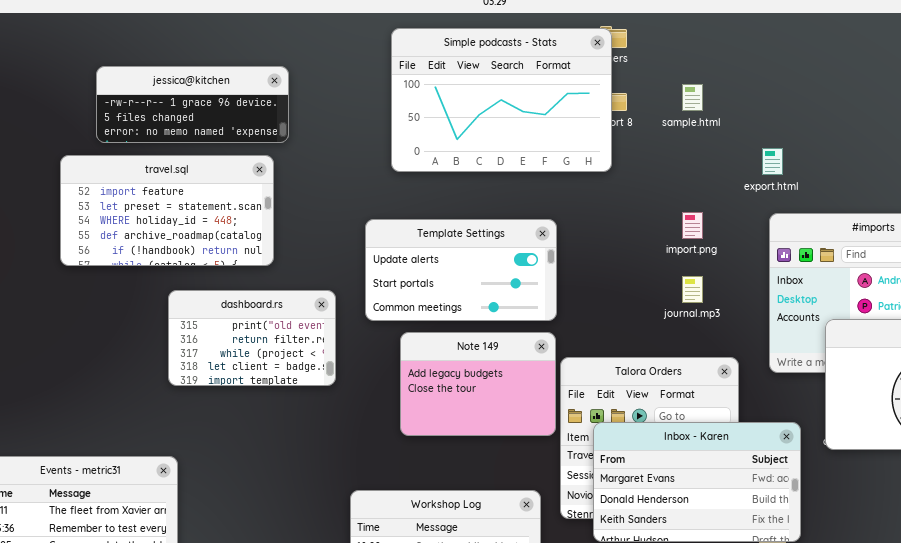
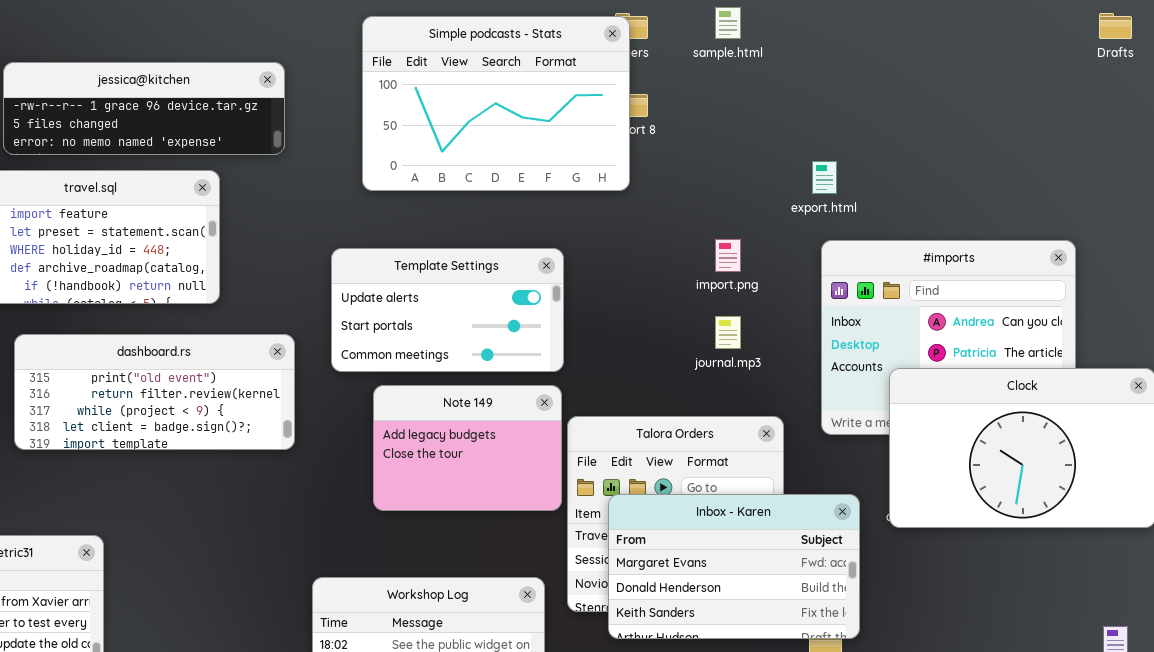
jessica@kitchen: [96,66,289,143] -> [3,62,285,155], resized
sample.html: [682,84,703,111] -> [715,7,741,39], moved
dashboard.rs: [168,290,336,386] -> [14,334,295,450], resized

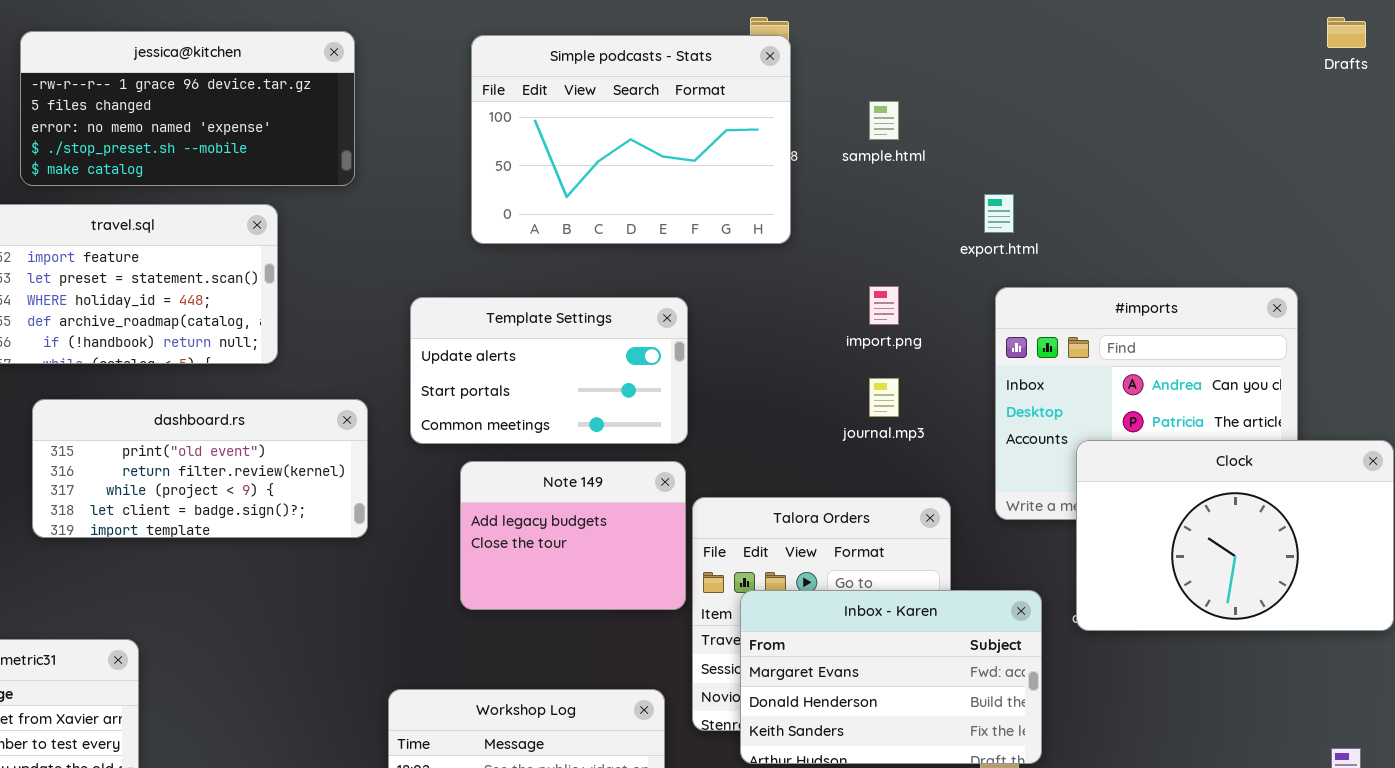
sample.html: [715,7,741,39] -> [869,101,899,140], moved
Simple podcasts - Stats: [362,16,630,191] -> [471,35,791,244], moved
jessica@kitchen: [3,62,285,155] -> [20,31,355,186], resized

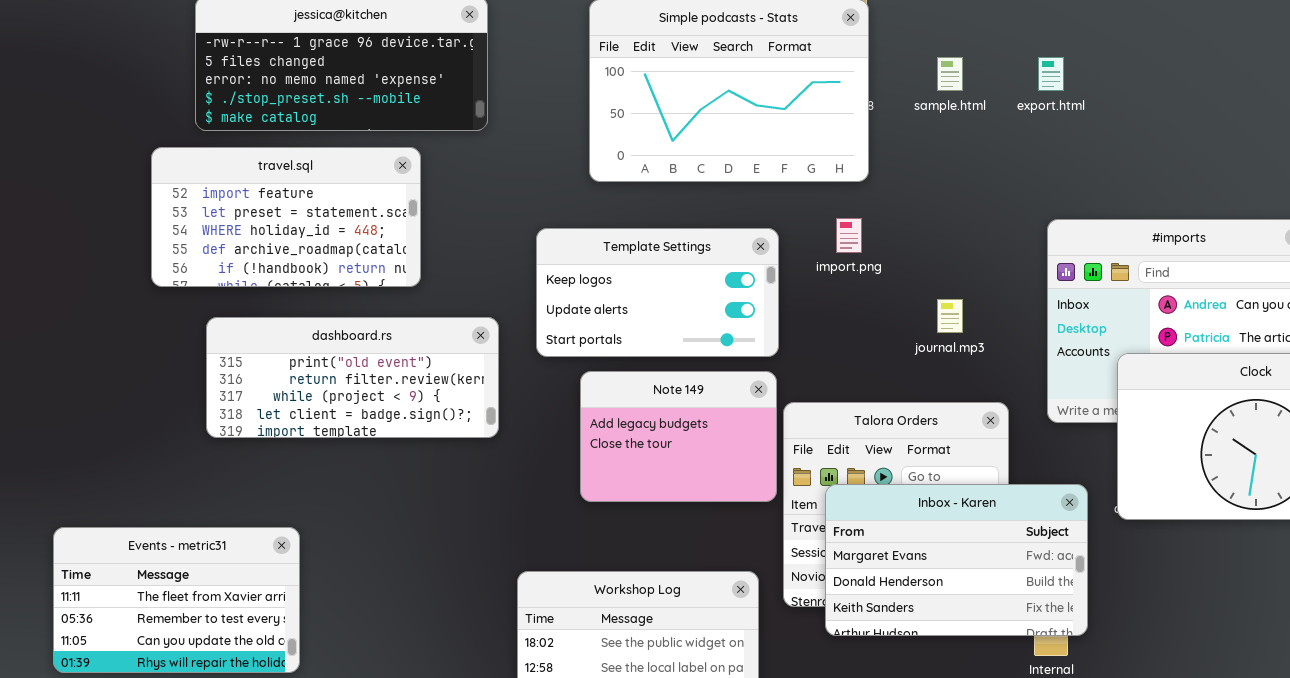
export.html: [984,194,1014,233] -> [1038,57,1064,91], moved
import.png: [869,286,899,325] -> [836,218,862,253], moved
Template Settings: [410,297,688,444] -> [536,228,779,357], scrolled up 1 row

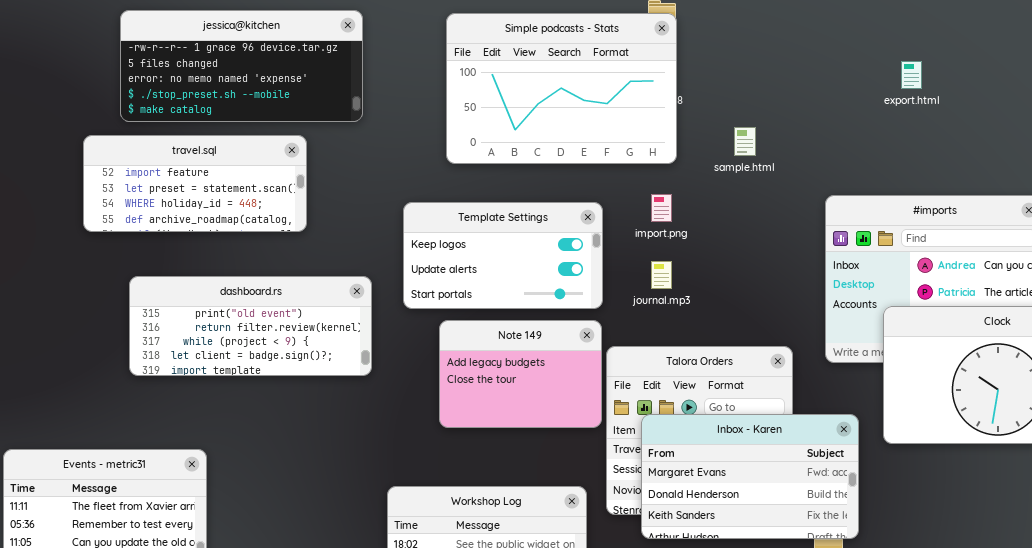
sample.html: [937,57,963,91] -> [734,127,756,156], moved
export.html: [1038,57,1064,91] -> [901,61,922,89], moved
travel.sql: [151,147,421,287] -> [83,135,307,232], resized
journal.mp3: [937,299,963,333] -> [651,261,672,289], moved

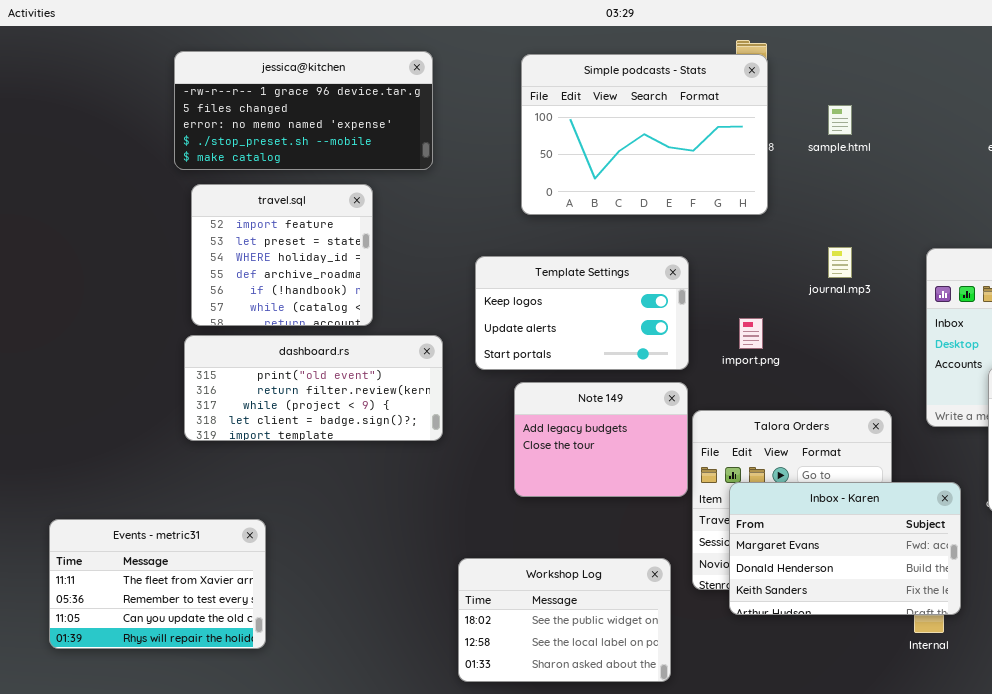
sample.html: [734,127,756,156] -> [828,105,852,135], moved
travel.sql: [83,135,307,232] -> [191,184,373,326], resized
import.png: [651,194,672,222] -> [739,318,763,349], moved
journal.mp3: [651,261,672,289] -> [828,247,852,278], moved

